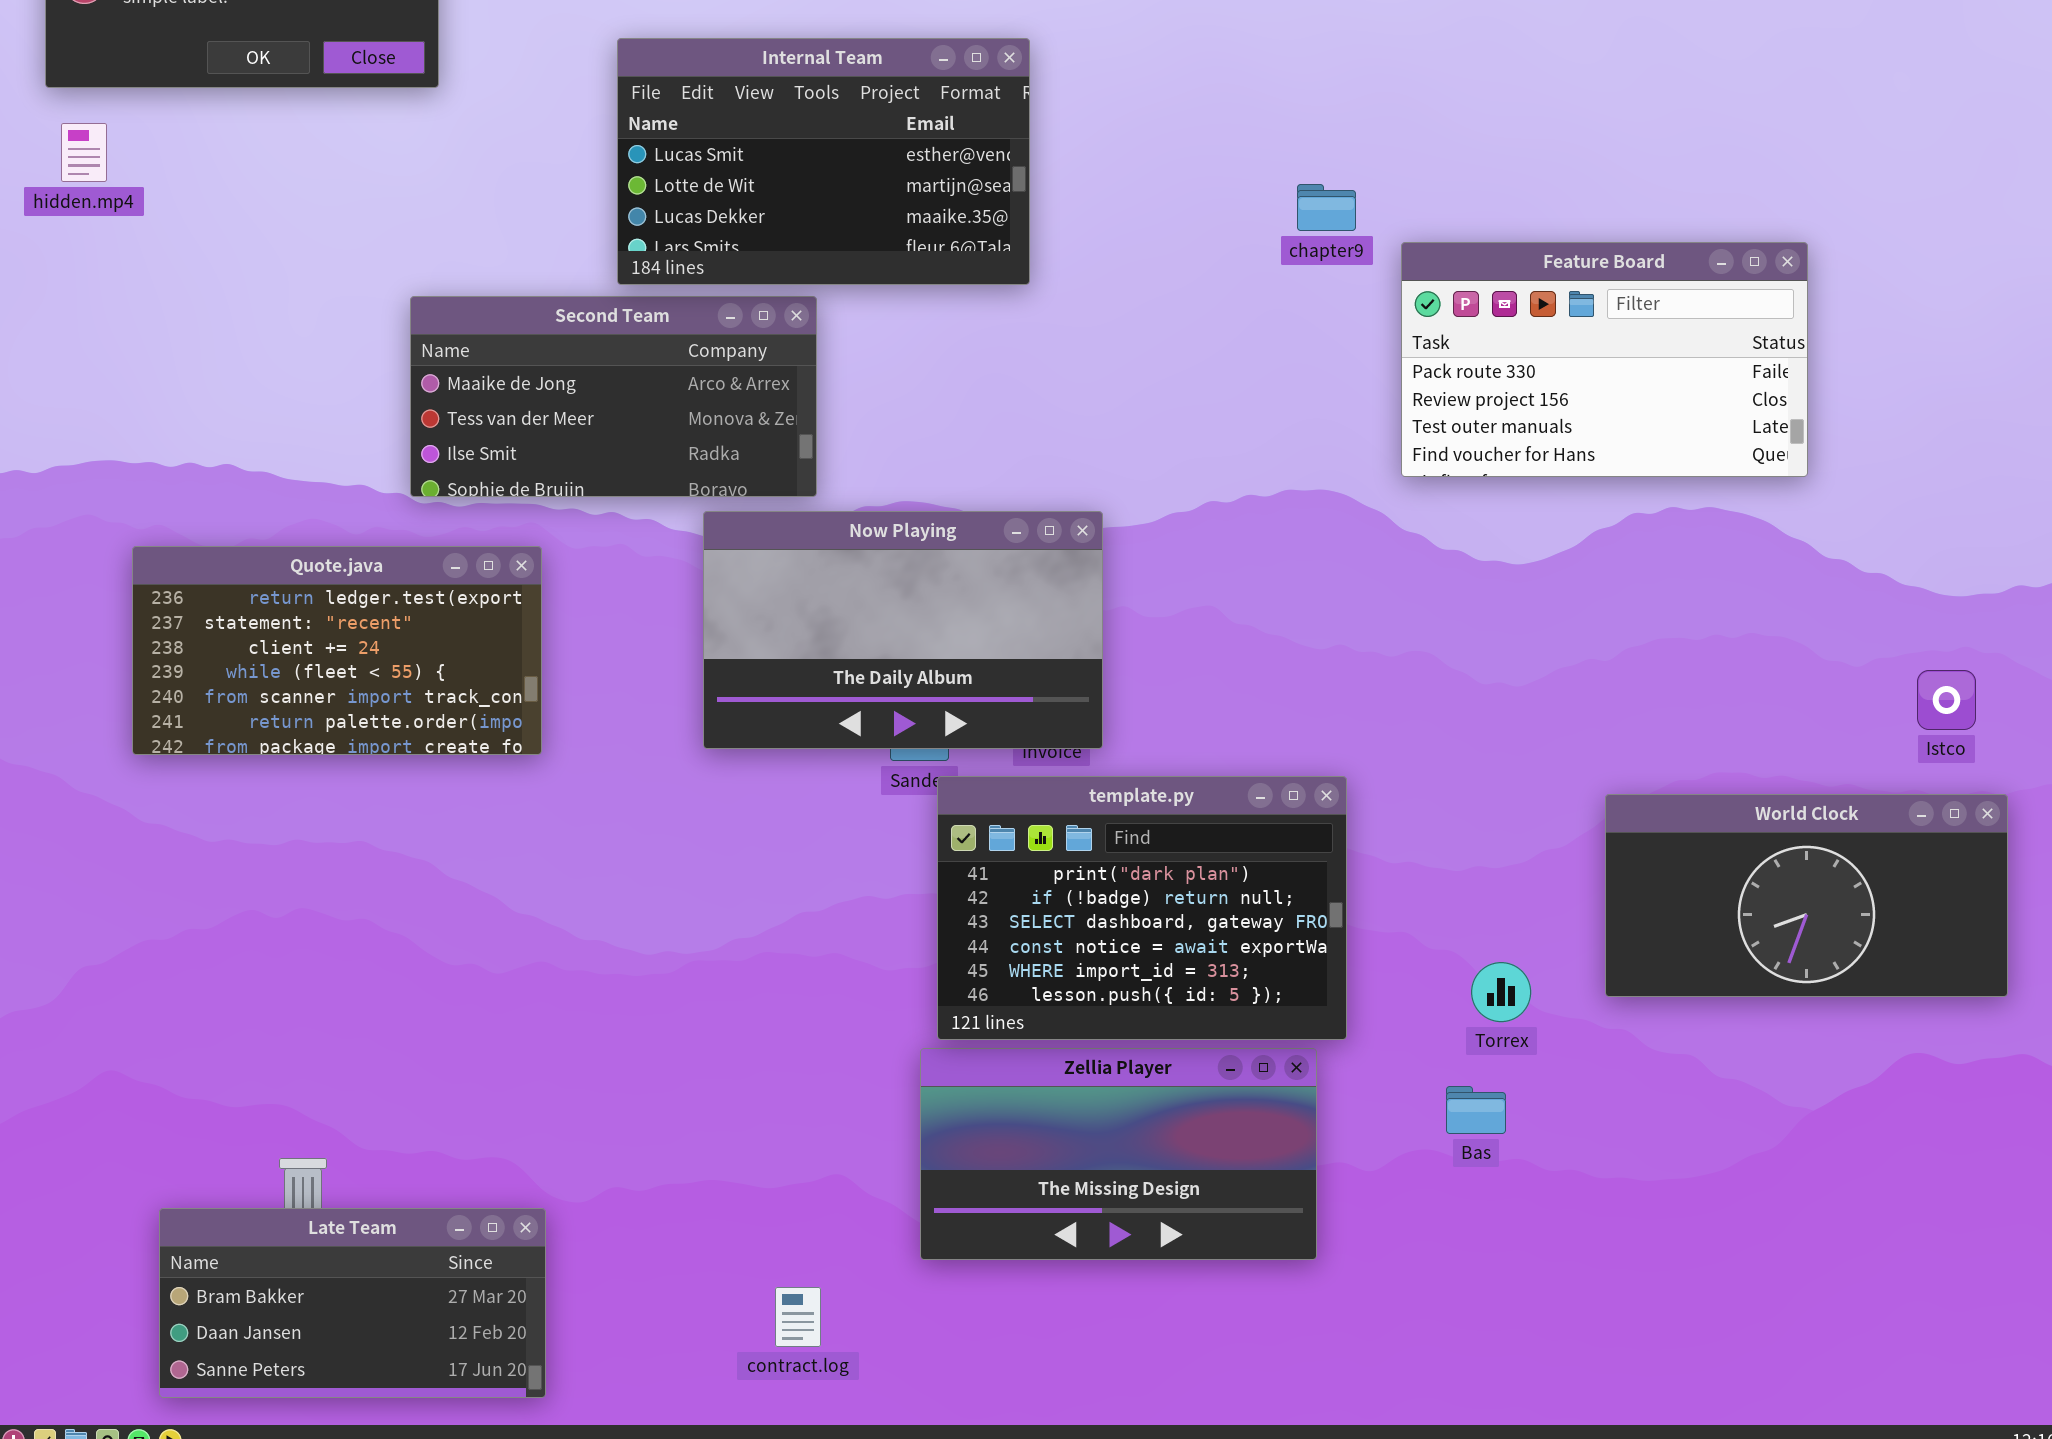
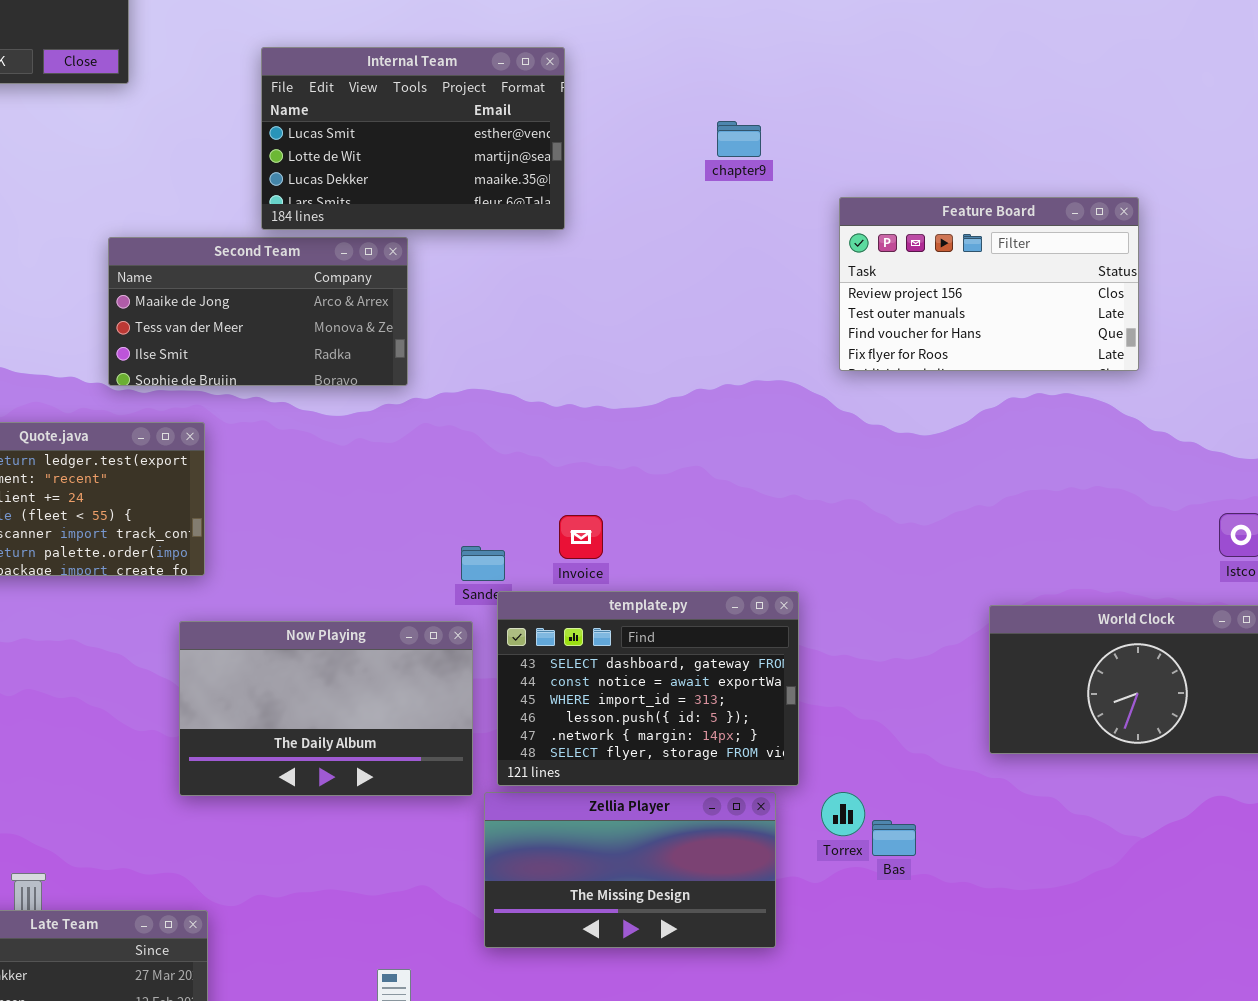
chapter9: [1297,184,1356,231] -> [717,121,761,157], moved
Feature Board: [1401,242,1808,477] -> [839,197,1139,371], scrolled down 1 row
Now Playing: [703,511,1103,749] -> [179,621,473,796], moved
template.py: [937,776,1347,1040] -> [497,591,799,786], scrolled down 2 rows
Torrex: [1471,962,1531,1022] -> [821,792,865,836], moved

